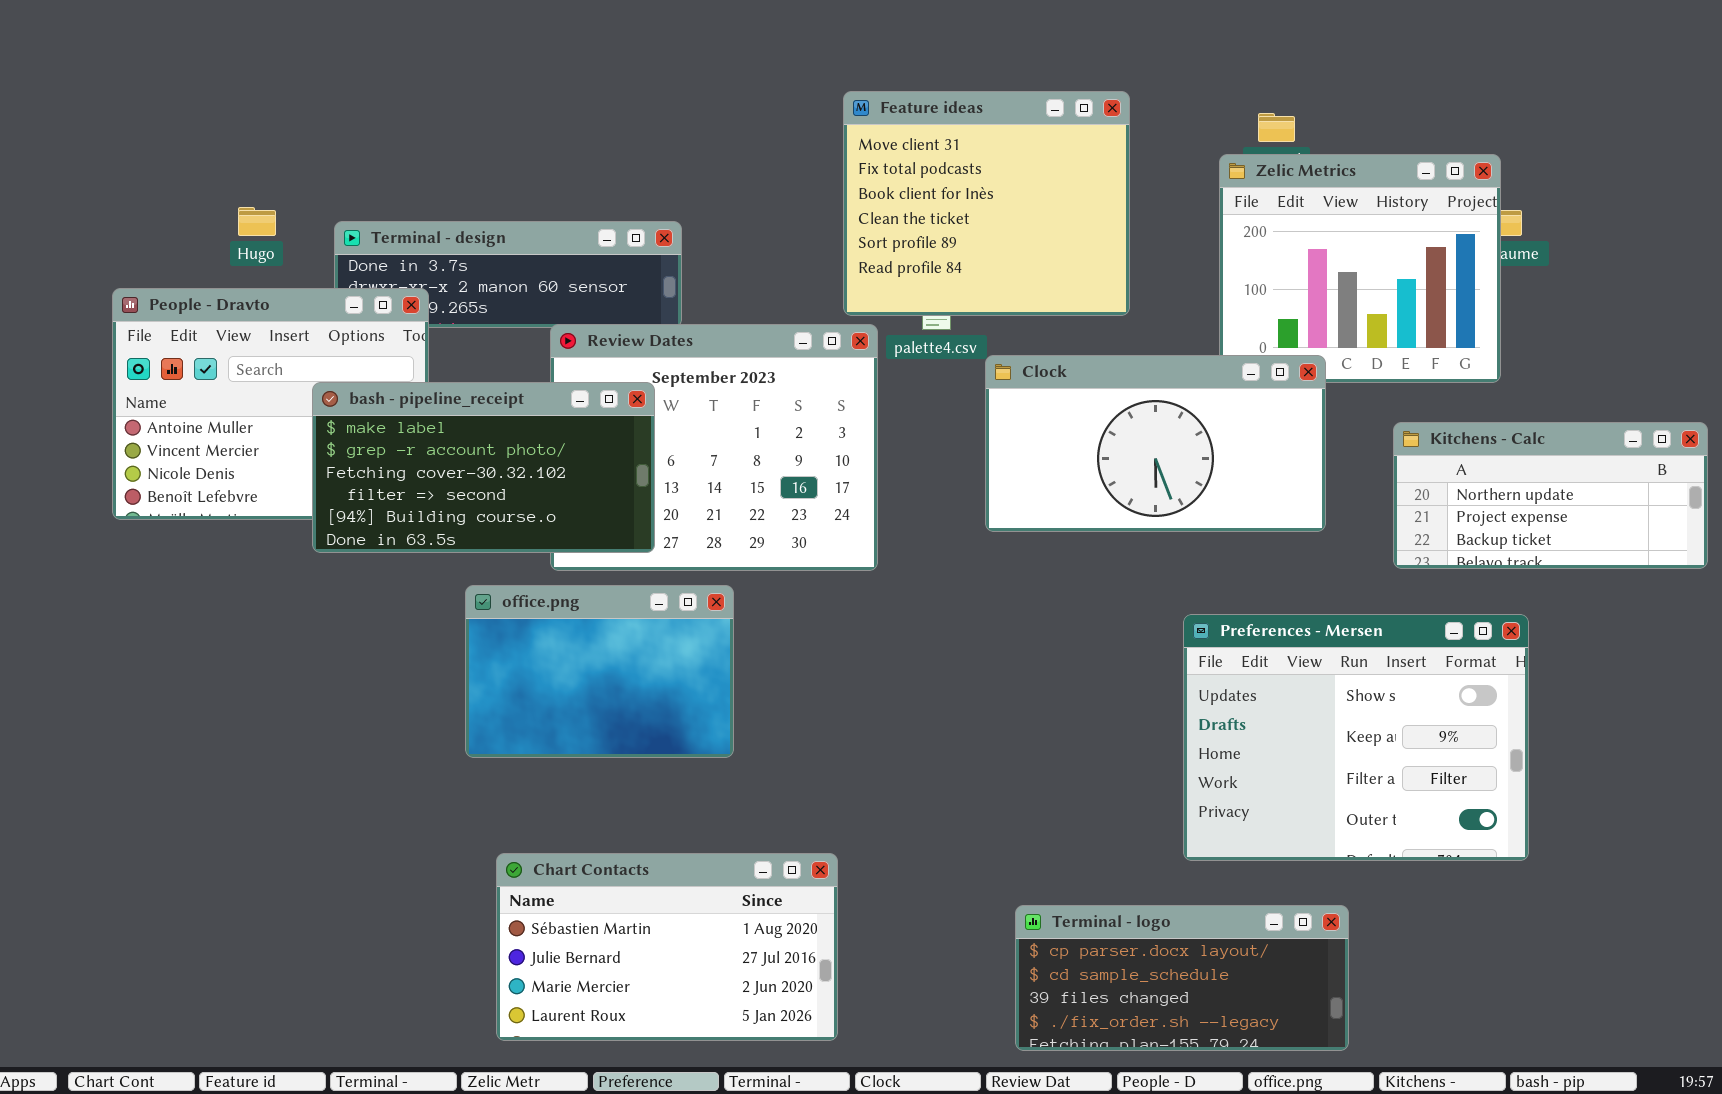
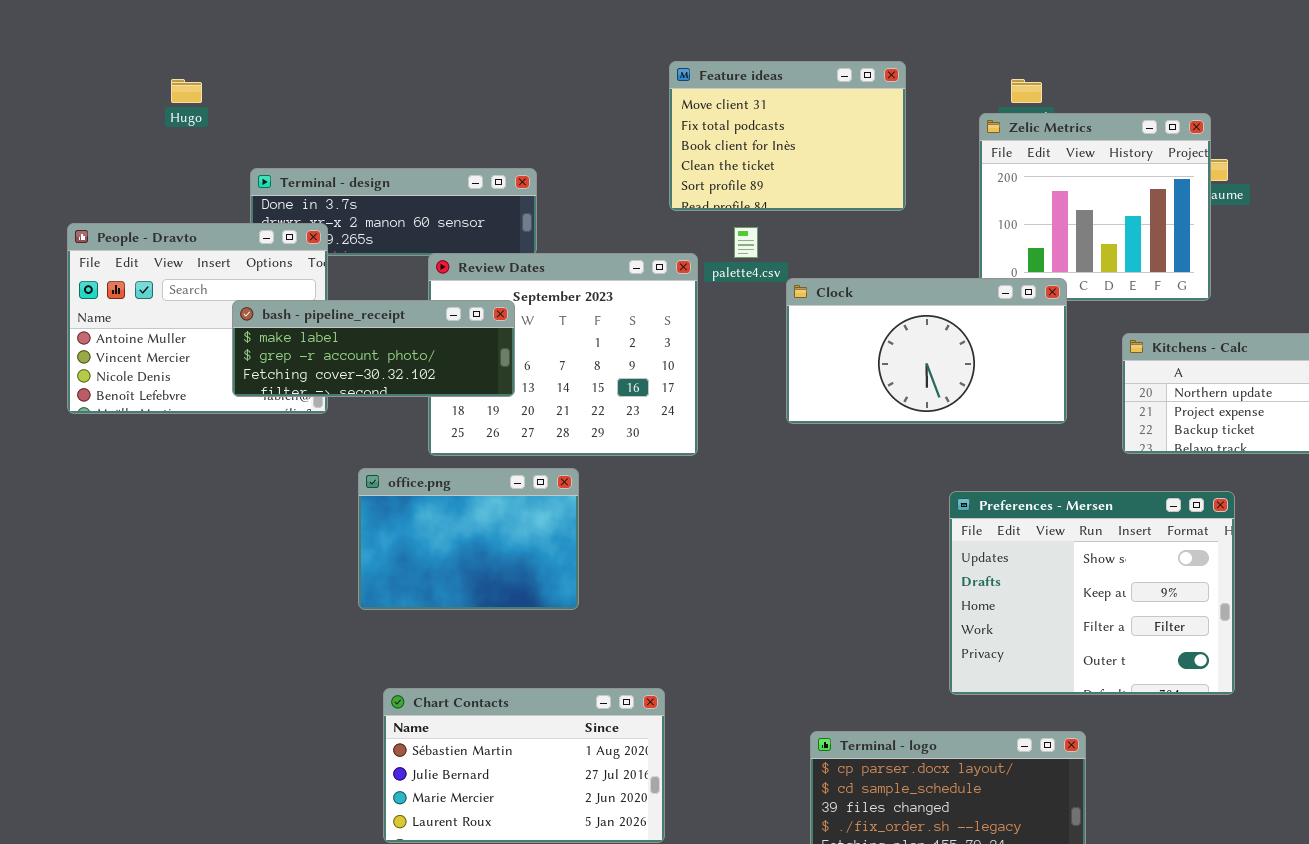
Feature ideas: [843,91,1130,316] -> [669,61,906,211], resized
Hugo: [238,207,276,236] -> [171,79,202,103], moved
bash - pipeline_receipt: [312,382,655,553] -> [232,300,515,397], resized

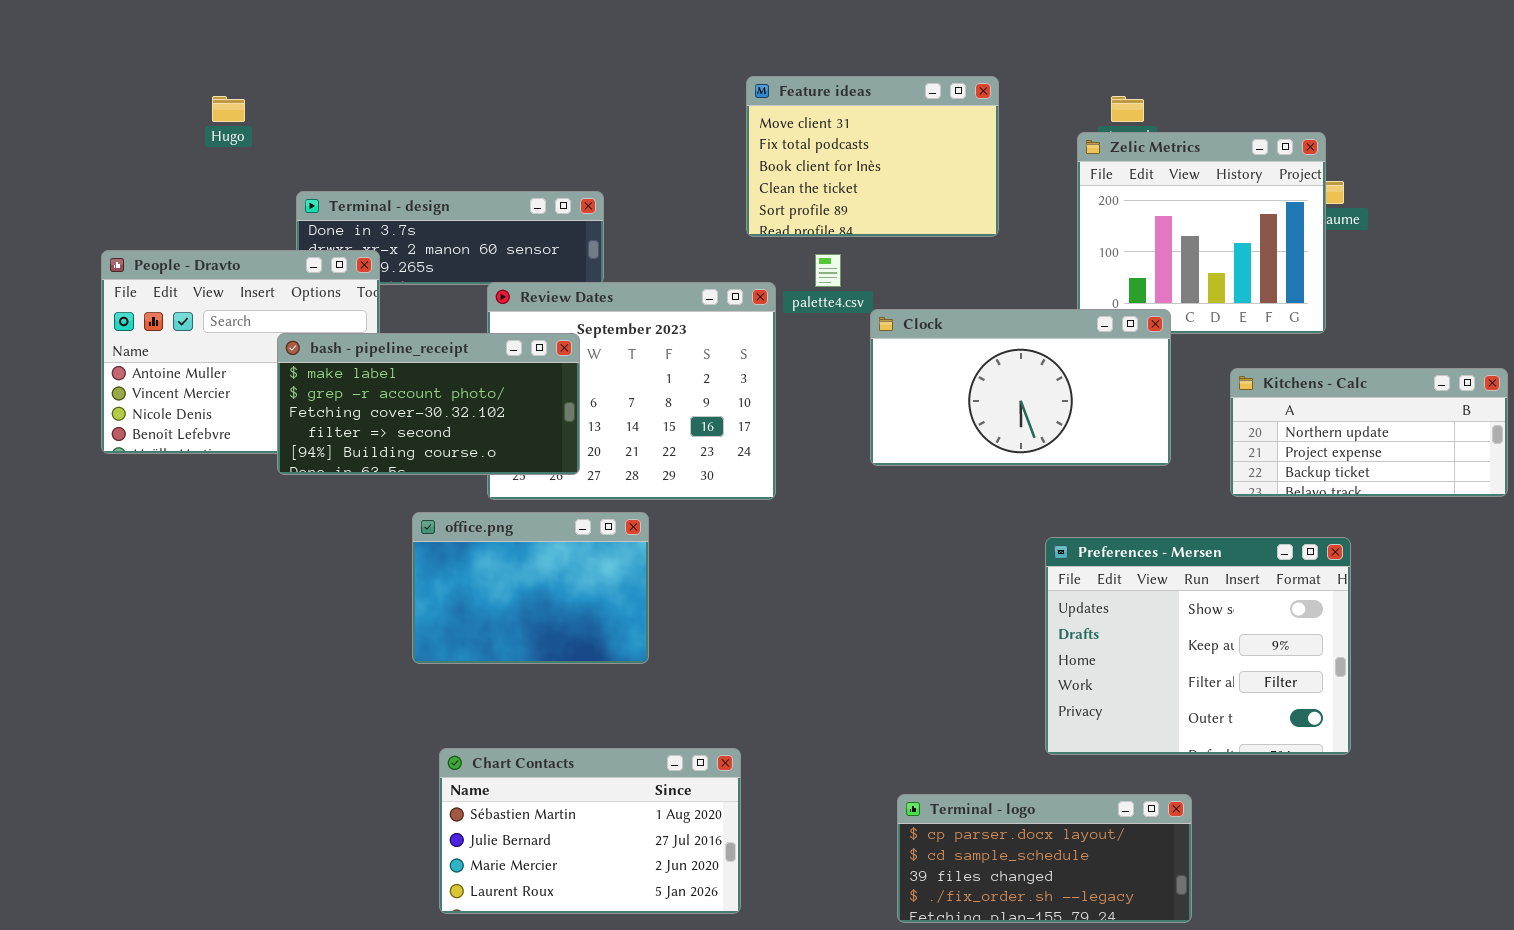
bash - pipeline_receipt: [232,300,515,397] -> [277,333,580,475], resized

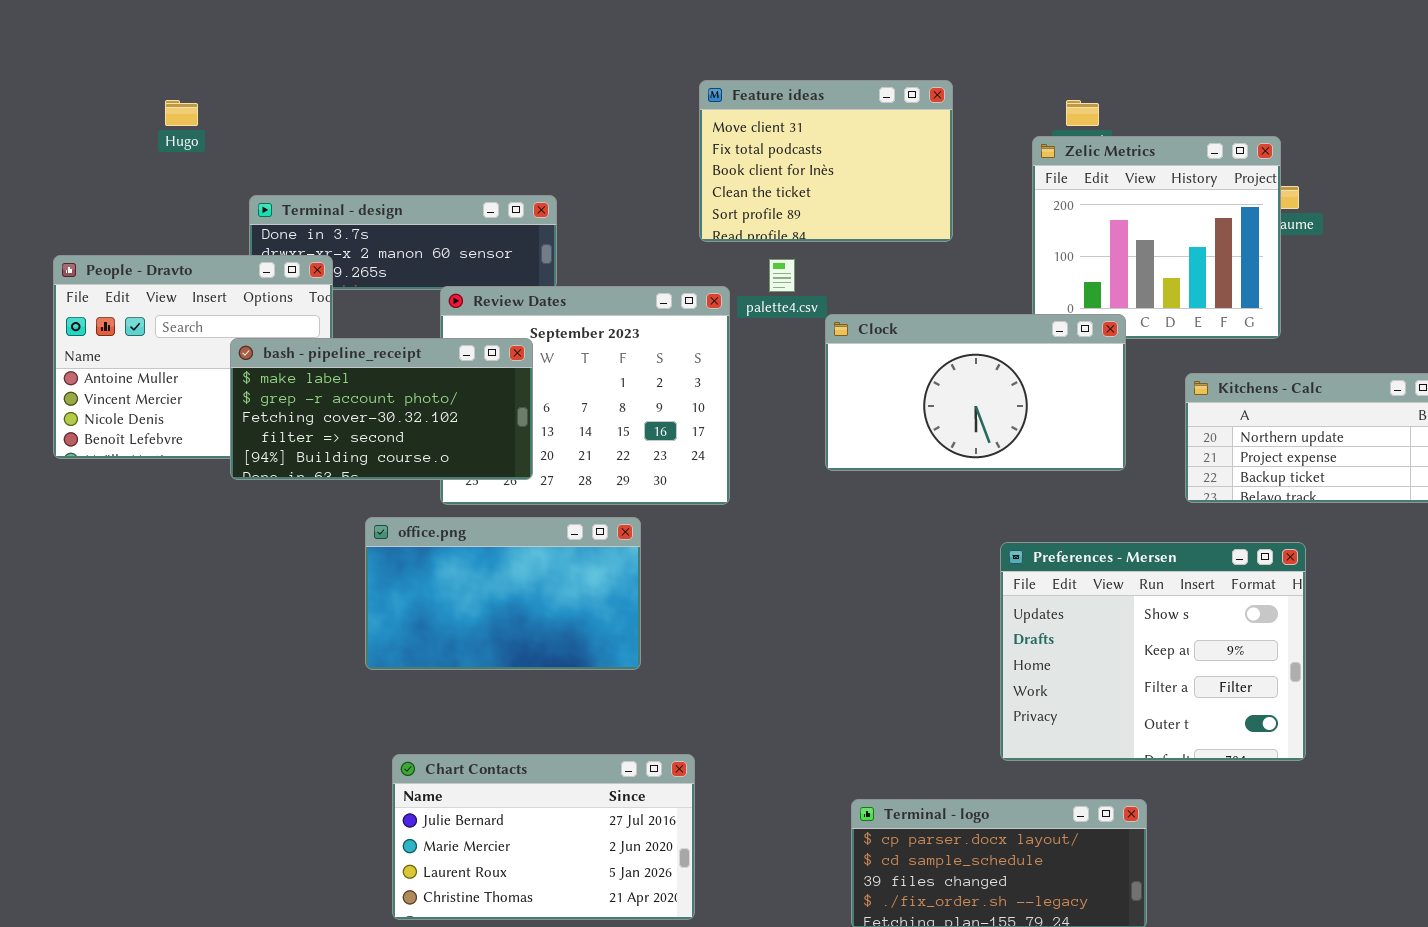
office.png: [412,512,649,664] -> [365,517,641,670], resized
Chart Contacts: [439,748,741,914] -> [392,754,695,920], scrolled down 1 row

